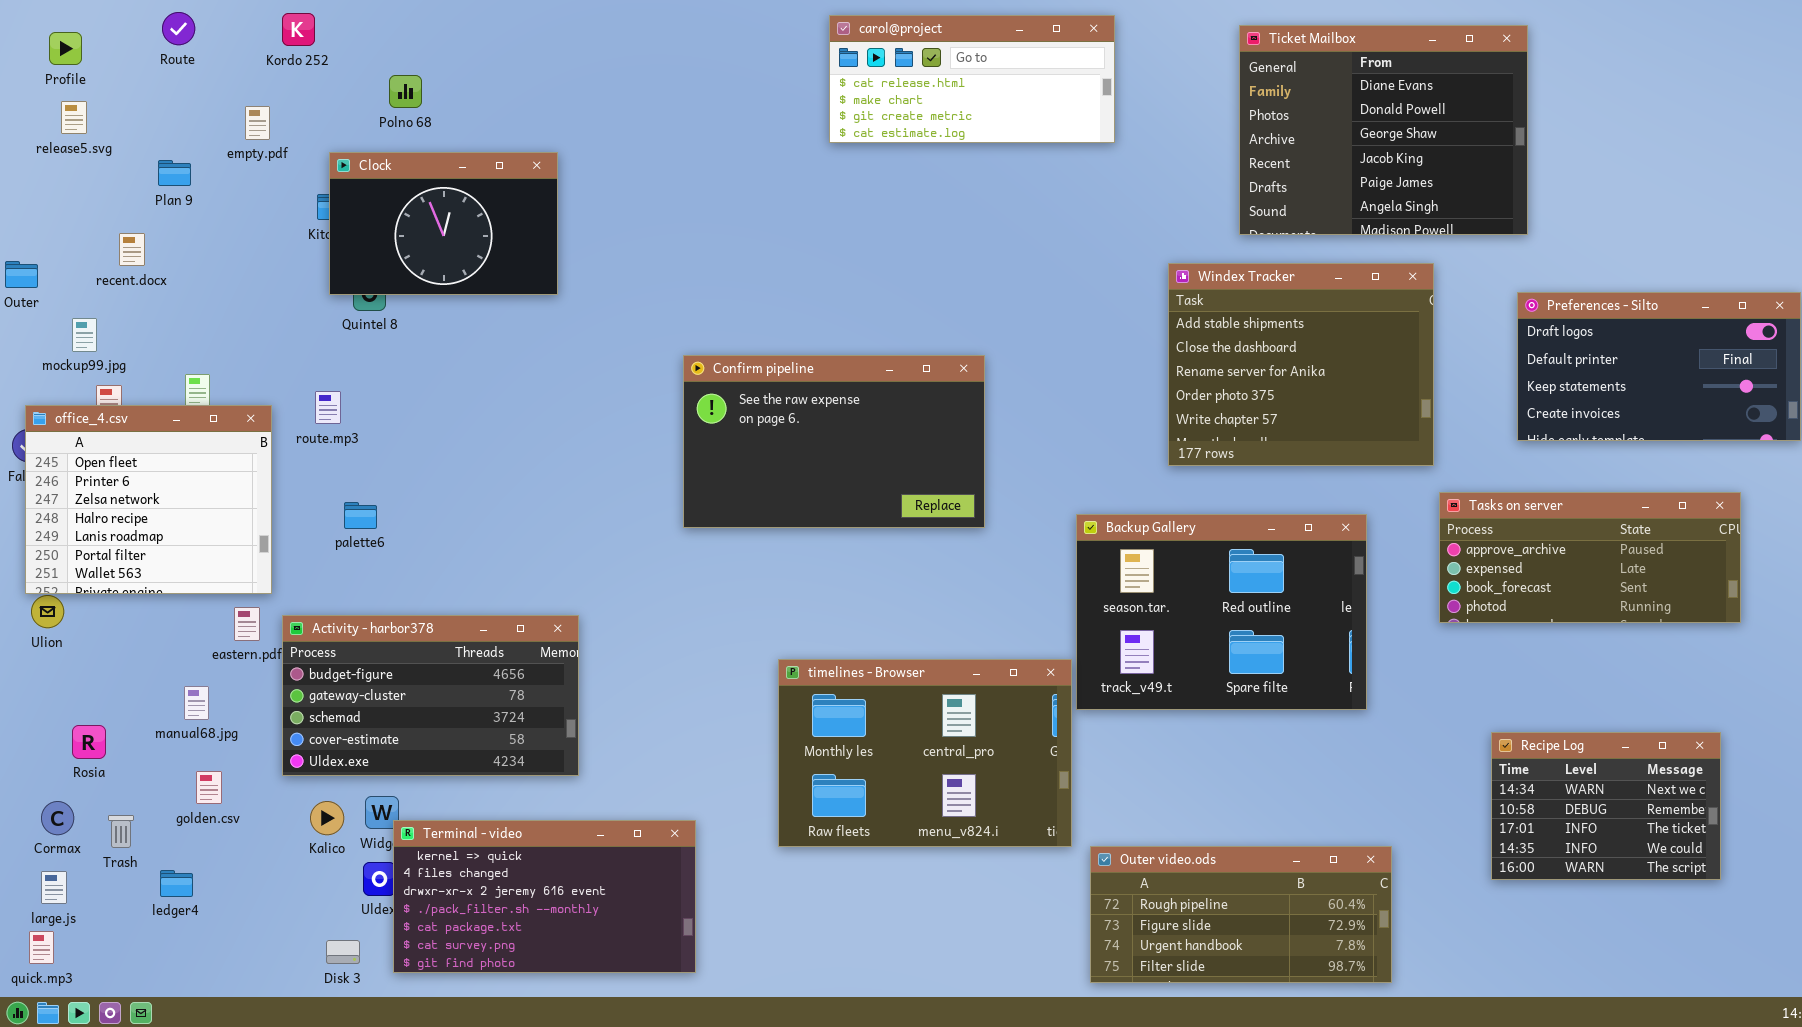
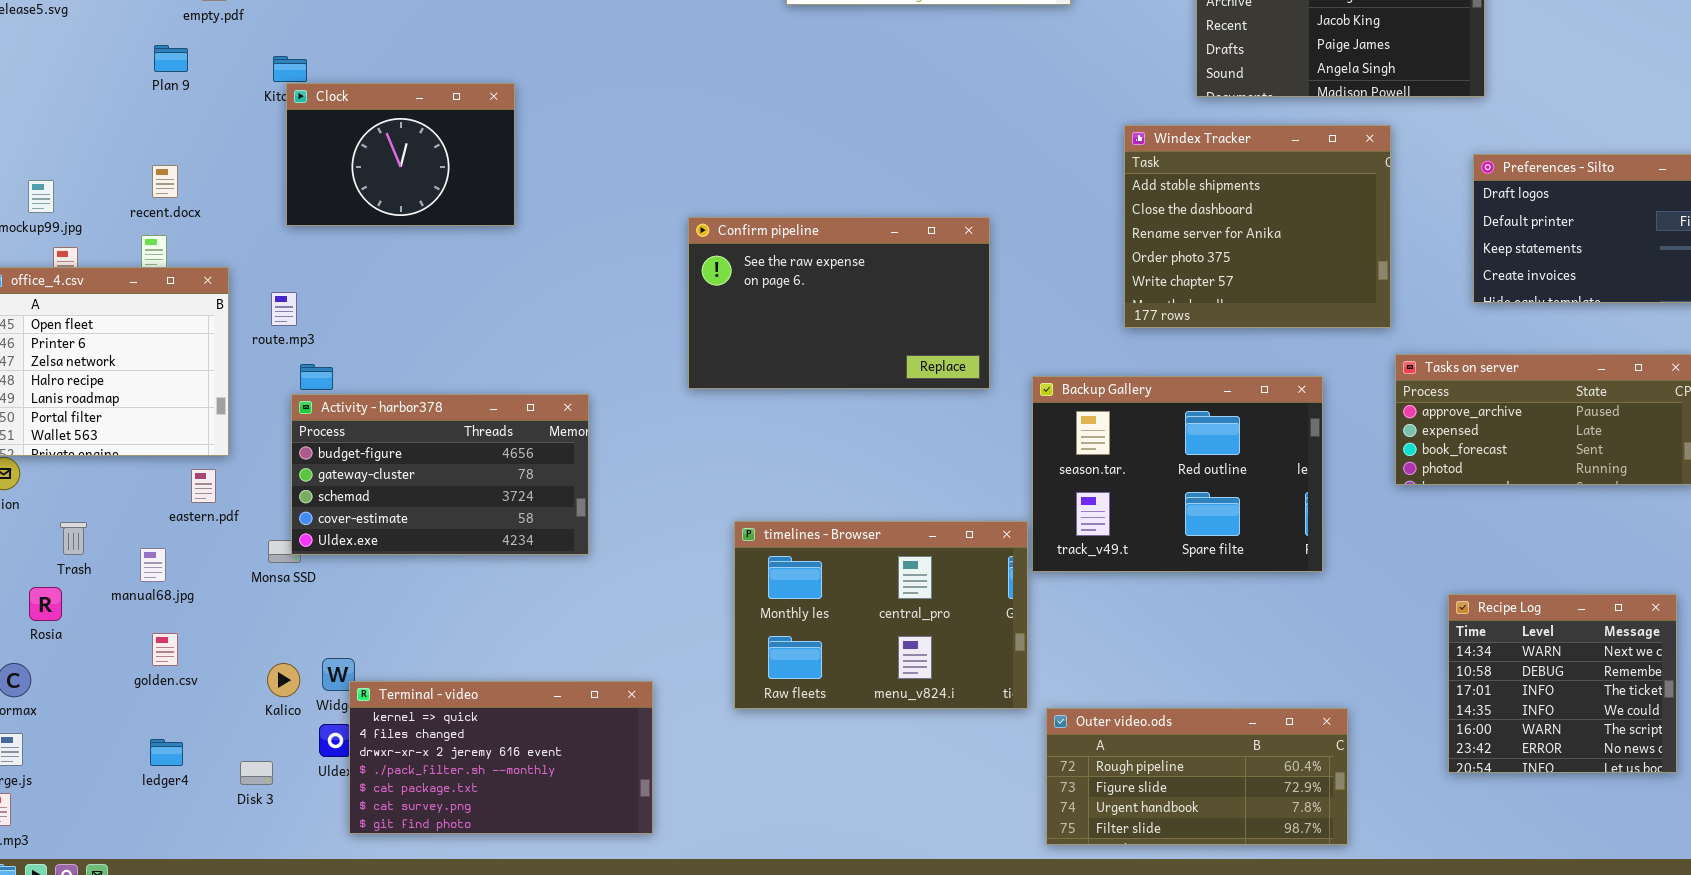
Clock: [329,152,558,295] -> [286,83,515,226], moved
Plan 9: [158,160,191,186] -> [154,45,188,72], moved
recent.docx: [119,233,145,266] -> [152,165,178,198], moved
Confirm pipeline: [683,355,985,528] -> [688,217,990,389], moved
route.mp3: [315,391,341,424] -> [271,292,297,326], moved
Activity - harbor378: [282,615,579,776] -> [291,394,589,555], moved
Recipe Log: [1491,732,1721,880] -> [1448,594,1677,773], resized
Trash: [108,815,134,848] -> [60,522,87,555], moved
ledger4: [160,870,193,897] -> [150,739,183,766], moved
Disk 3: [326,940,360,964] -> [240,761,273,785], moved

